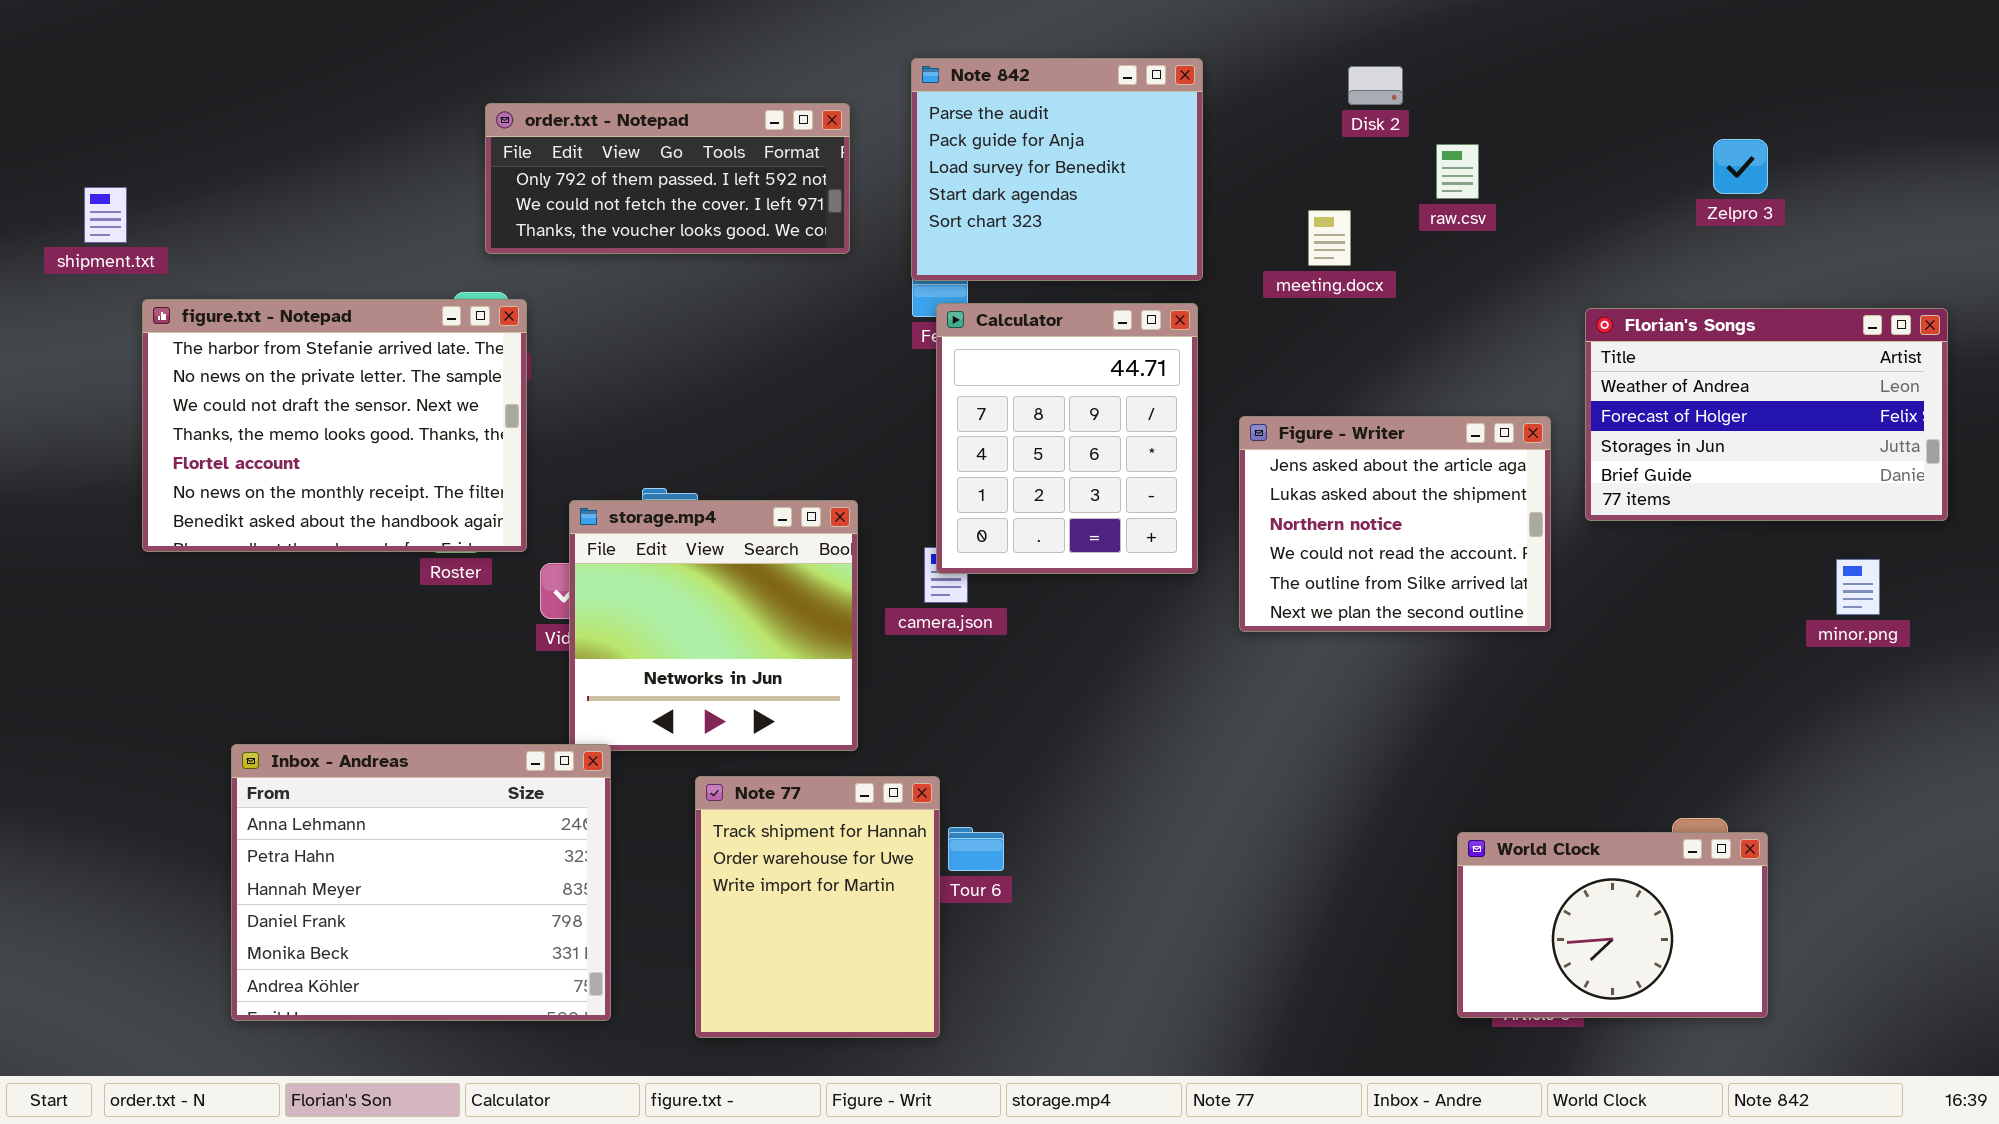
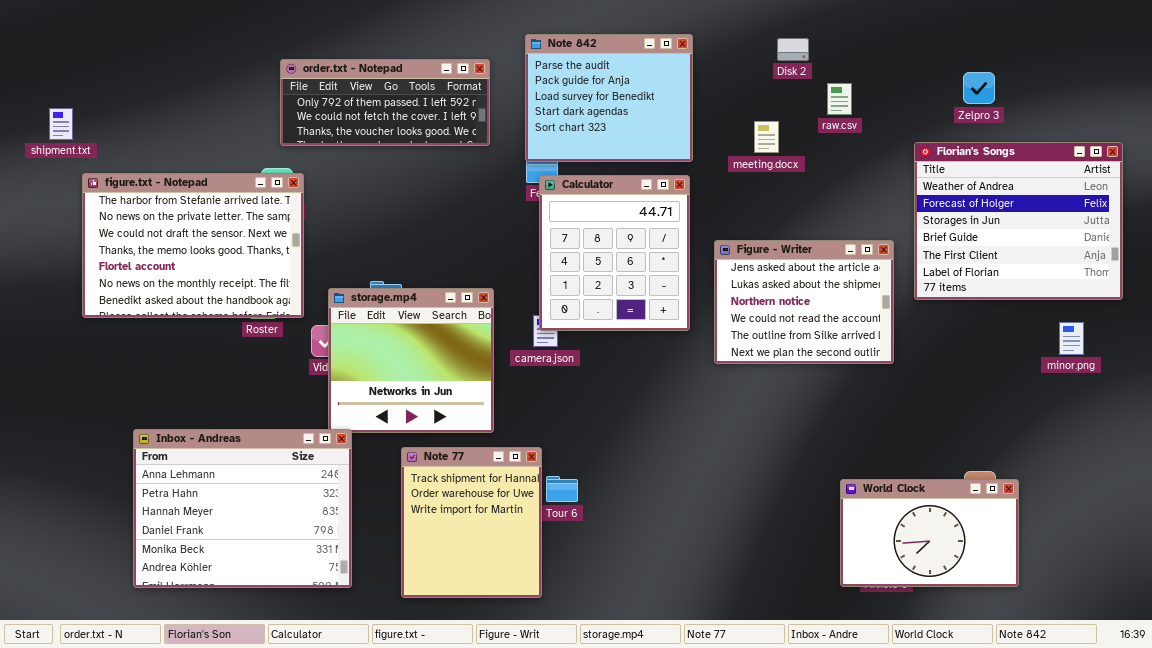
Zelpro 3: [1713,139,1768,194] -> [963,72,995,104], moved
Florian's Songs: [1585,308,1948,521] -> [914,142,1123,300], resized

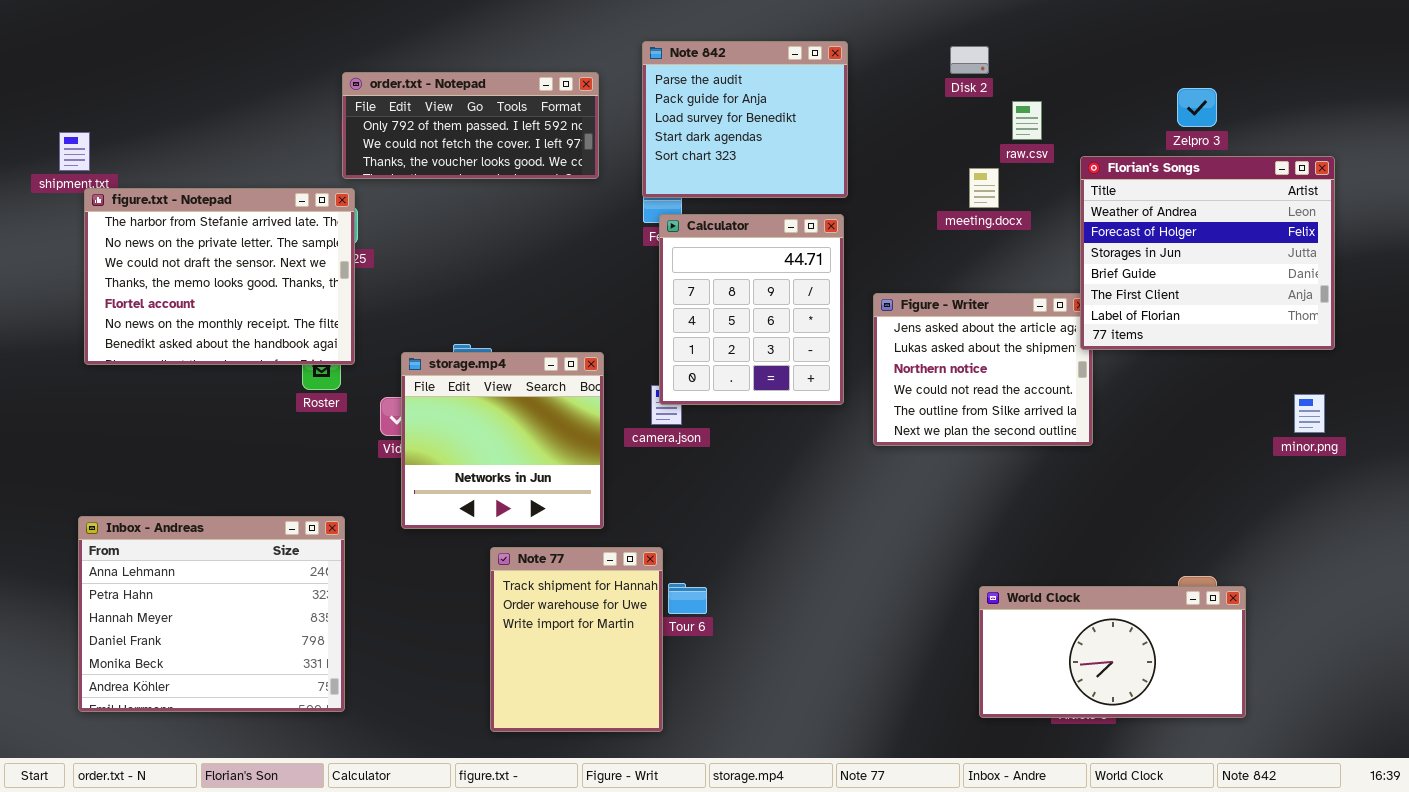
meeting.docx: [754,121,779,153] -> [969,168,999,208], moved
Florian's Songs: [914,142,1123,300] -> [1080,156,1335,350], moved
figure.txt - Notepad: [82,173,304,318] -> [84,188,355,365], moved
Inbox - Andreas: [133,429,352,588] -> [78,516,345,712], moved
World Clock: [840,479,1019,587] -> [979,586,1246,718], resized

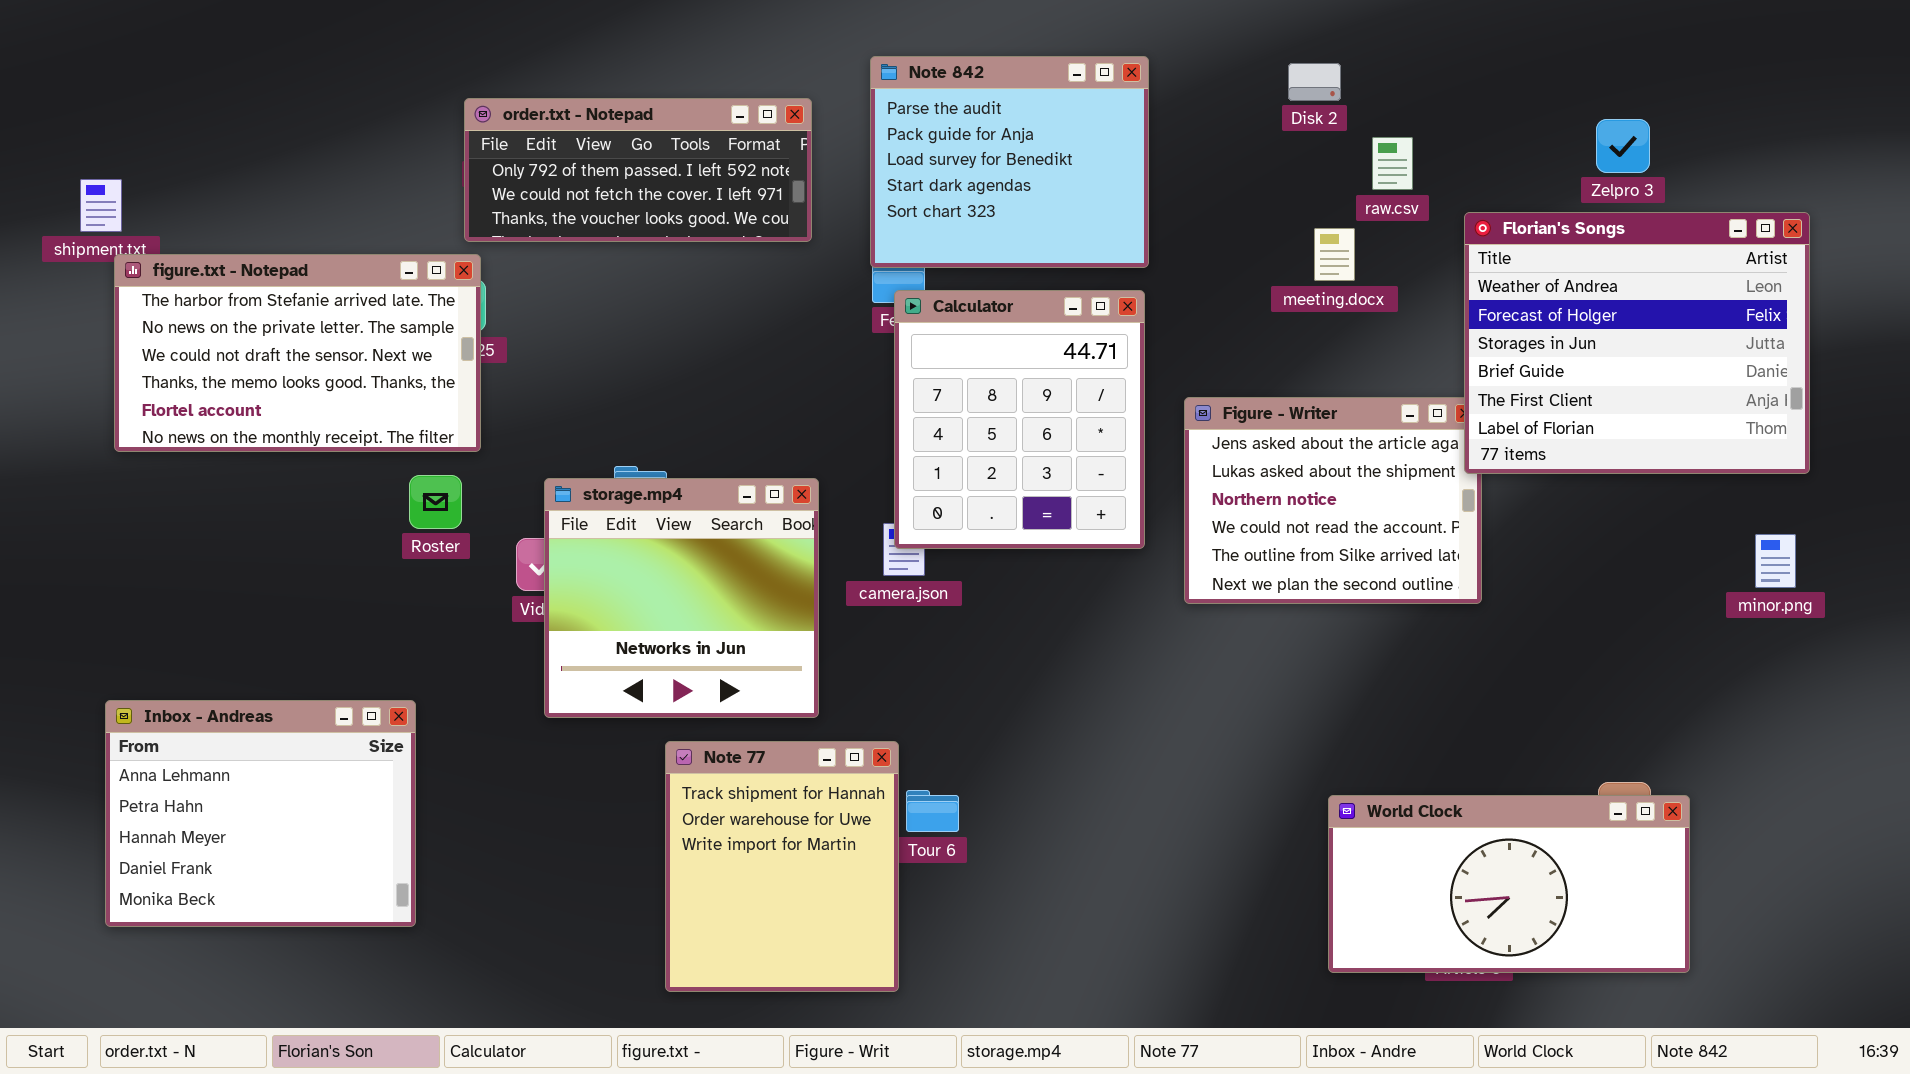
figure.txt - Notepad: [84,188,355,365] -> [114,254,481,452], resized
Inbox - Andreas: [78,516,345,712] -> [105,700,416,927], resized

